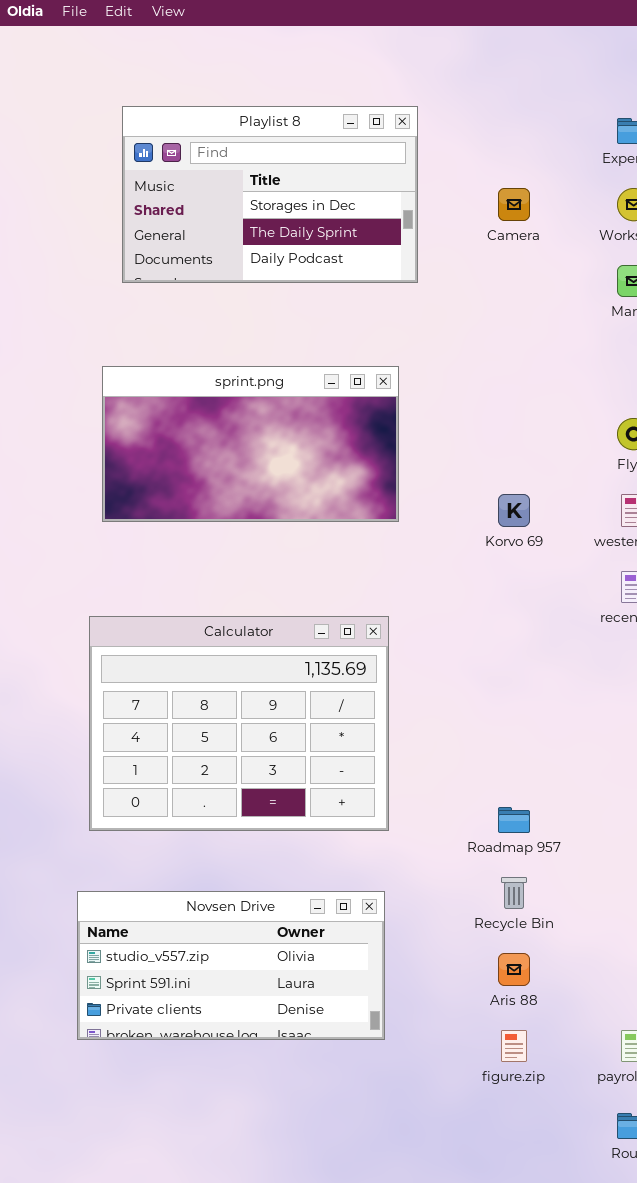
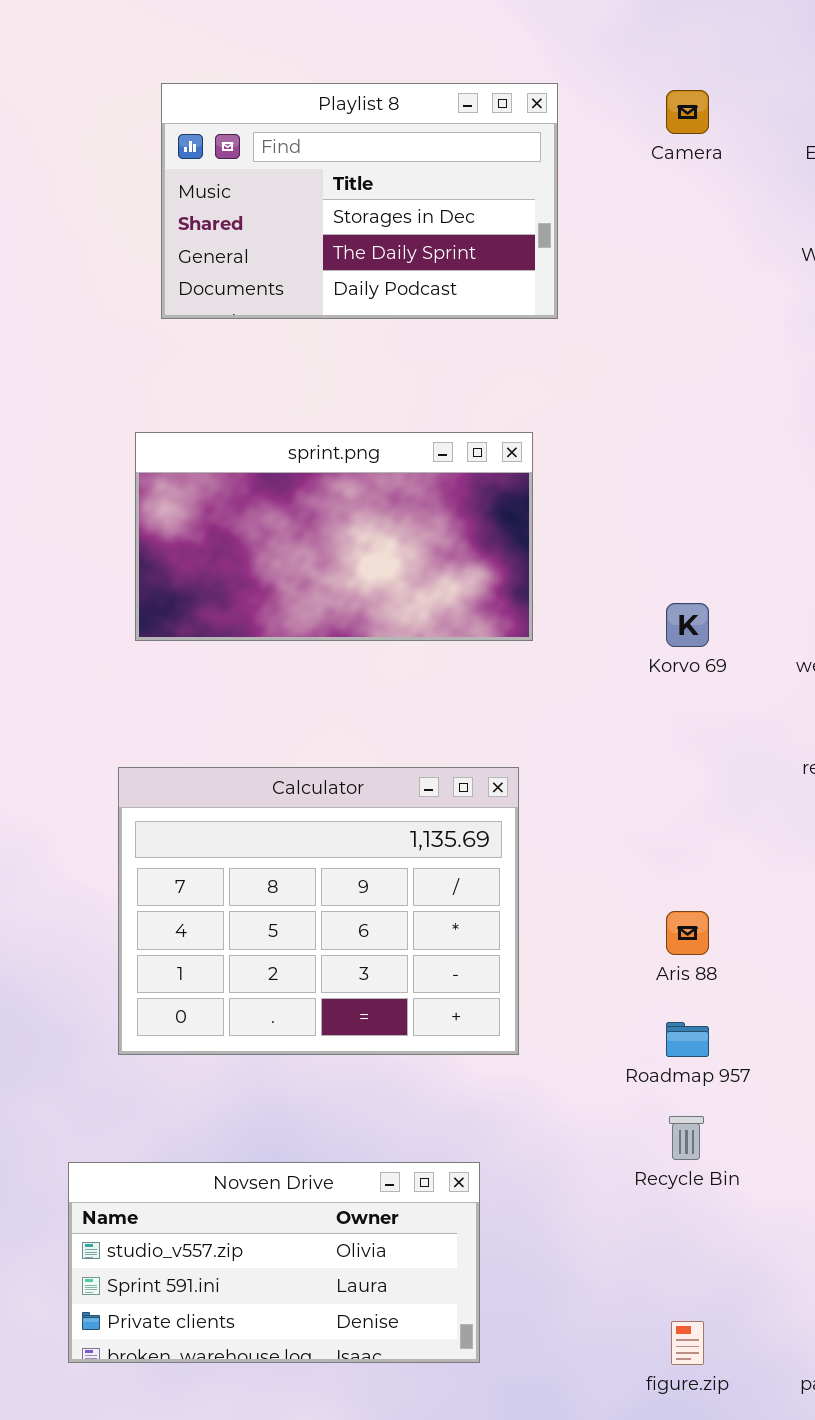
Camera: [498,188,530,221] -> [666,90,709,134], moved
Novsen Drive: [77,891,385,1040] -> [68,1162,480,1363], moved
Aris 88: [498,953,530,986] -> [666,911,709,955], moved

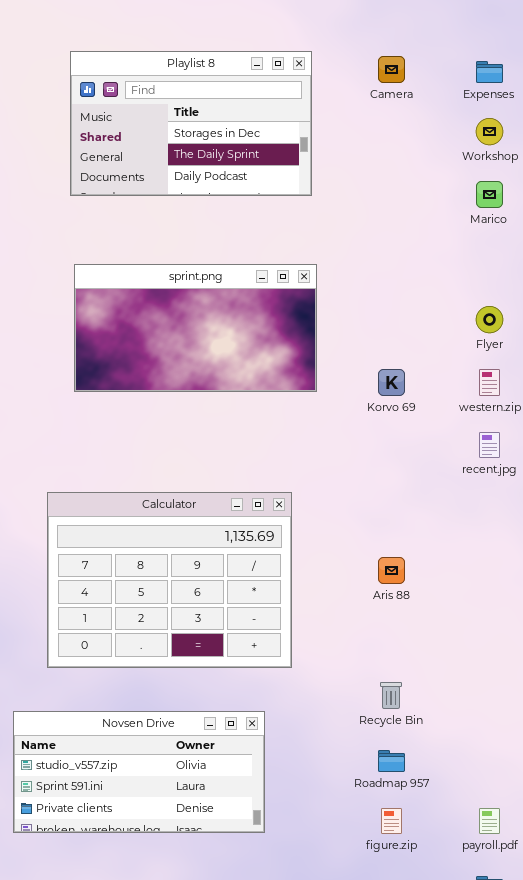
sprint.png: [135,432,533,641] -> [74,264,317,392], moved
Calculator: [118,767,519,1055] -> [47,492,292,668], moved
Roadmap 957: [666,1022,709,1057] -> [378,750,405,772], moved

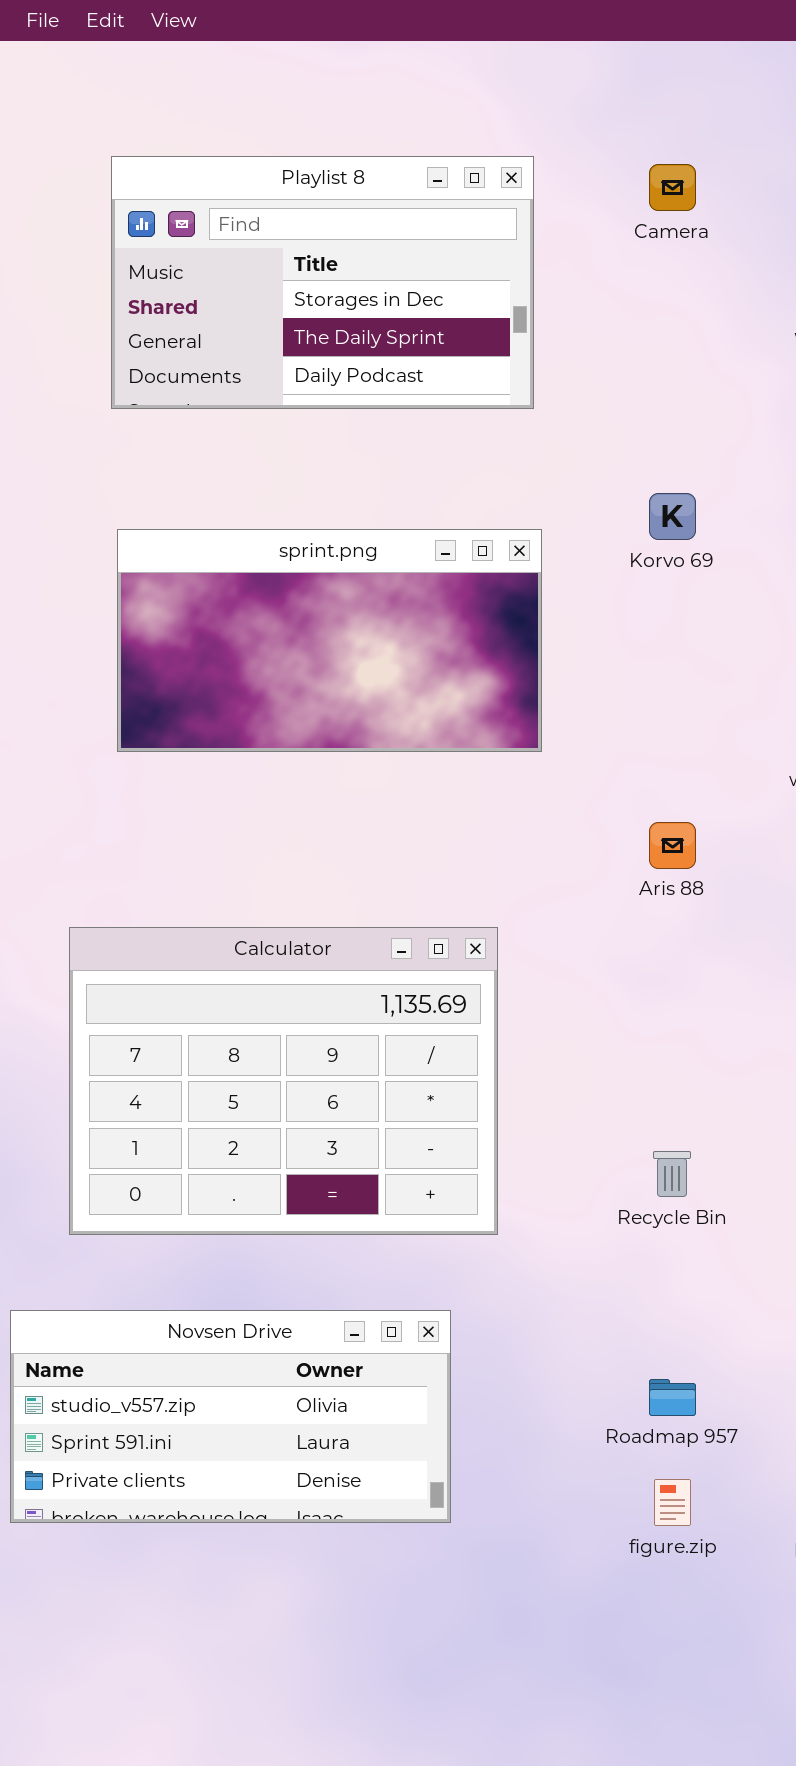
Korvo 69: [378,369,405,396] -> [649,493,696,540], moved
Aris 88: [378,557,405,584] -> [649,822,696,869], moved
Recycle Bin: [380,682,402,709] -> [653,1151,691,1197], moved

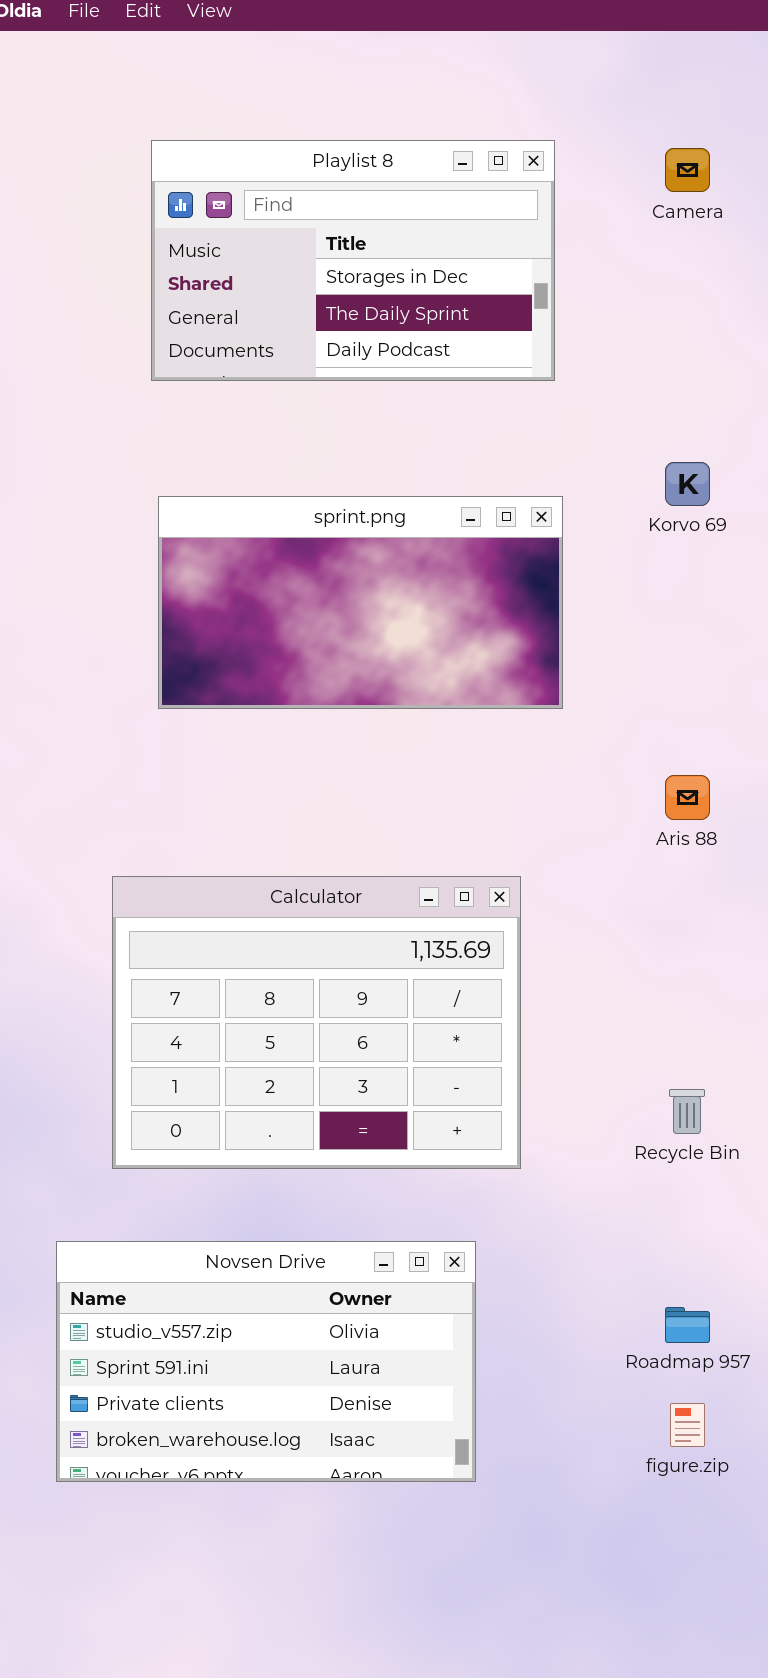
Novsen Drive: [10,1310,451,1523] -> [56,1241,476,1482], resized

